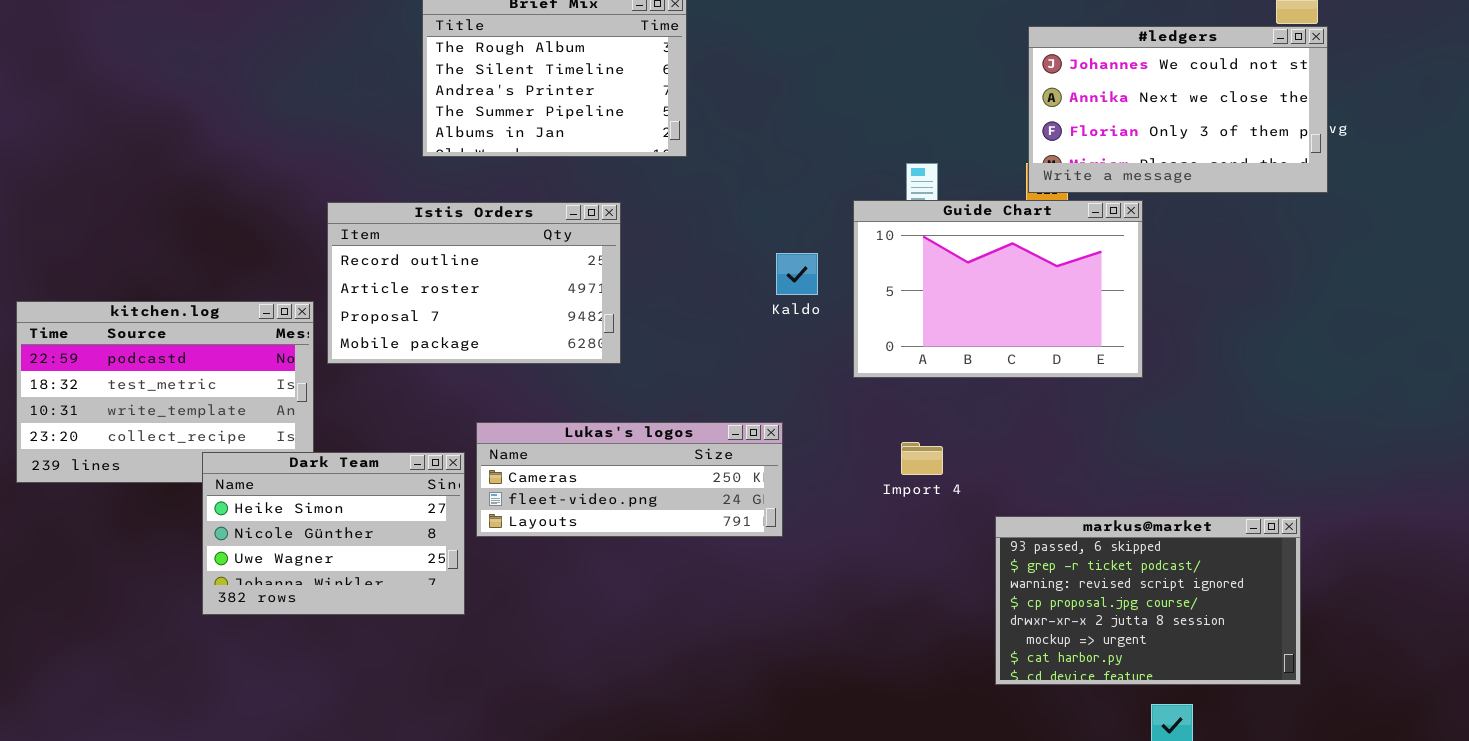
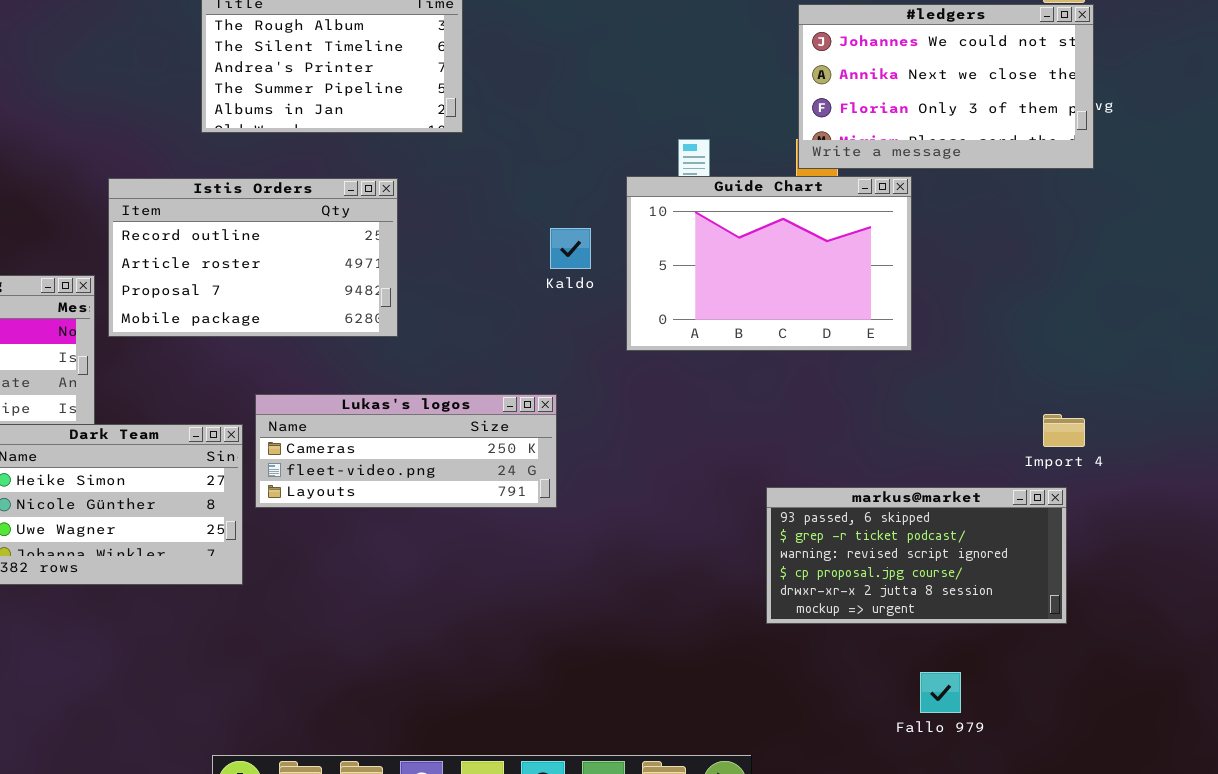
Import 4: [901,442,943,475] -> [1043,414,1085,447], moved
markus@market: [995,516,1301,685] -> [766,487,1067,624], resized

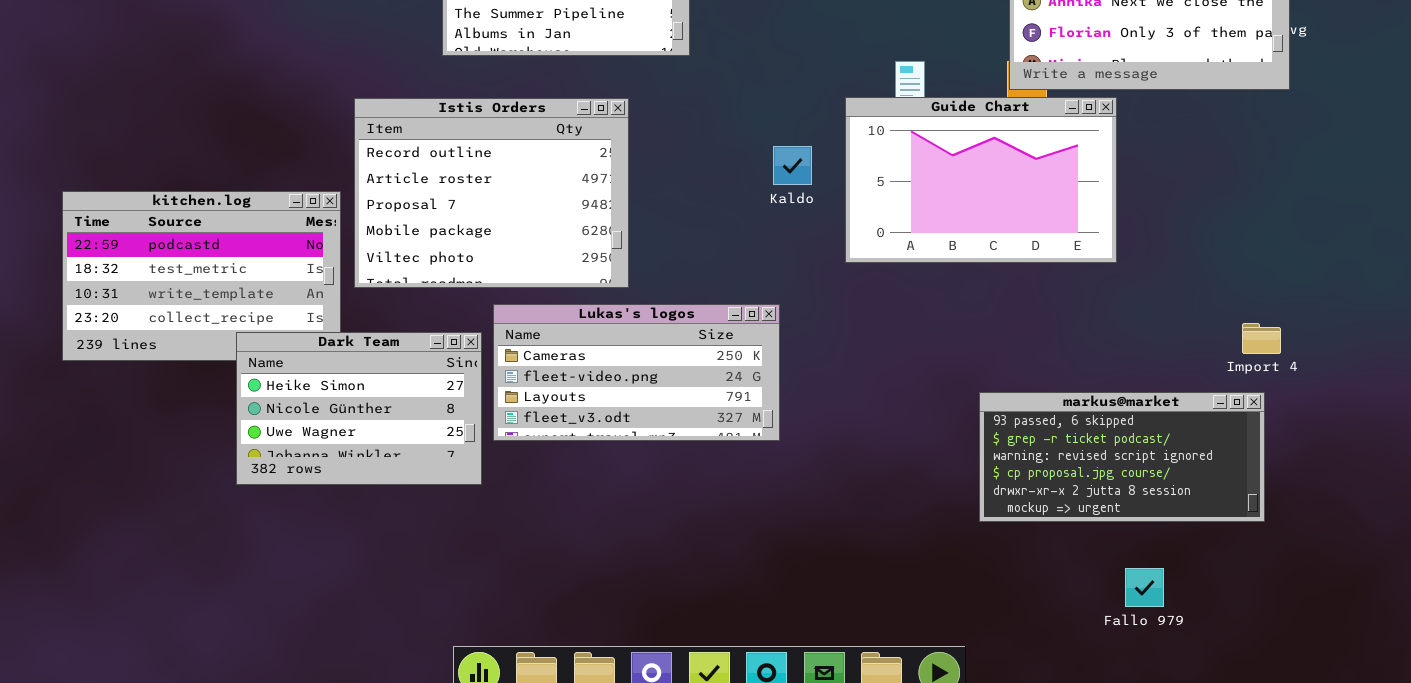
Istis Orders: [108,178,398,337] -> [354,98,629,288], resized
Lukas's logos: [255,394,557,508] -> [493,304,780,441], resized

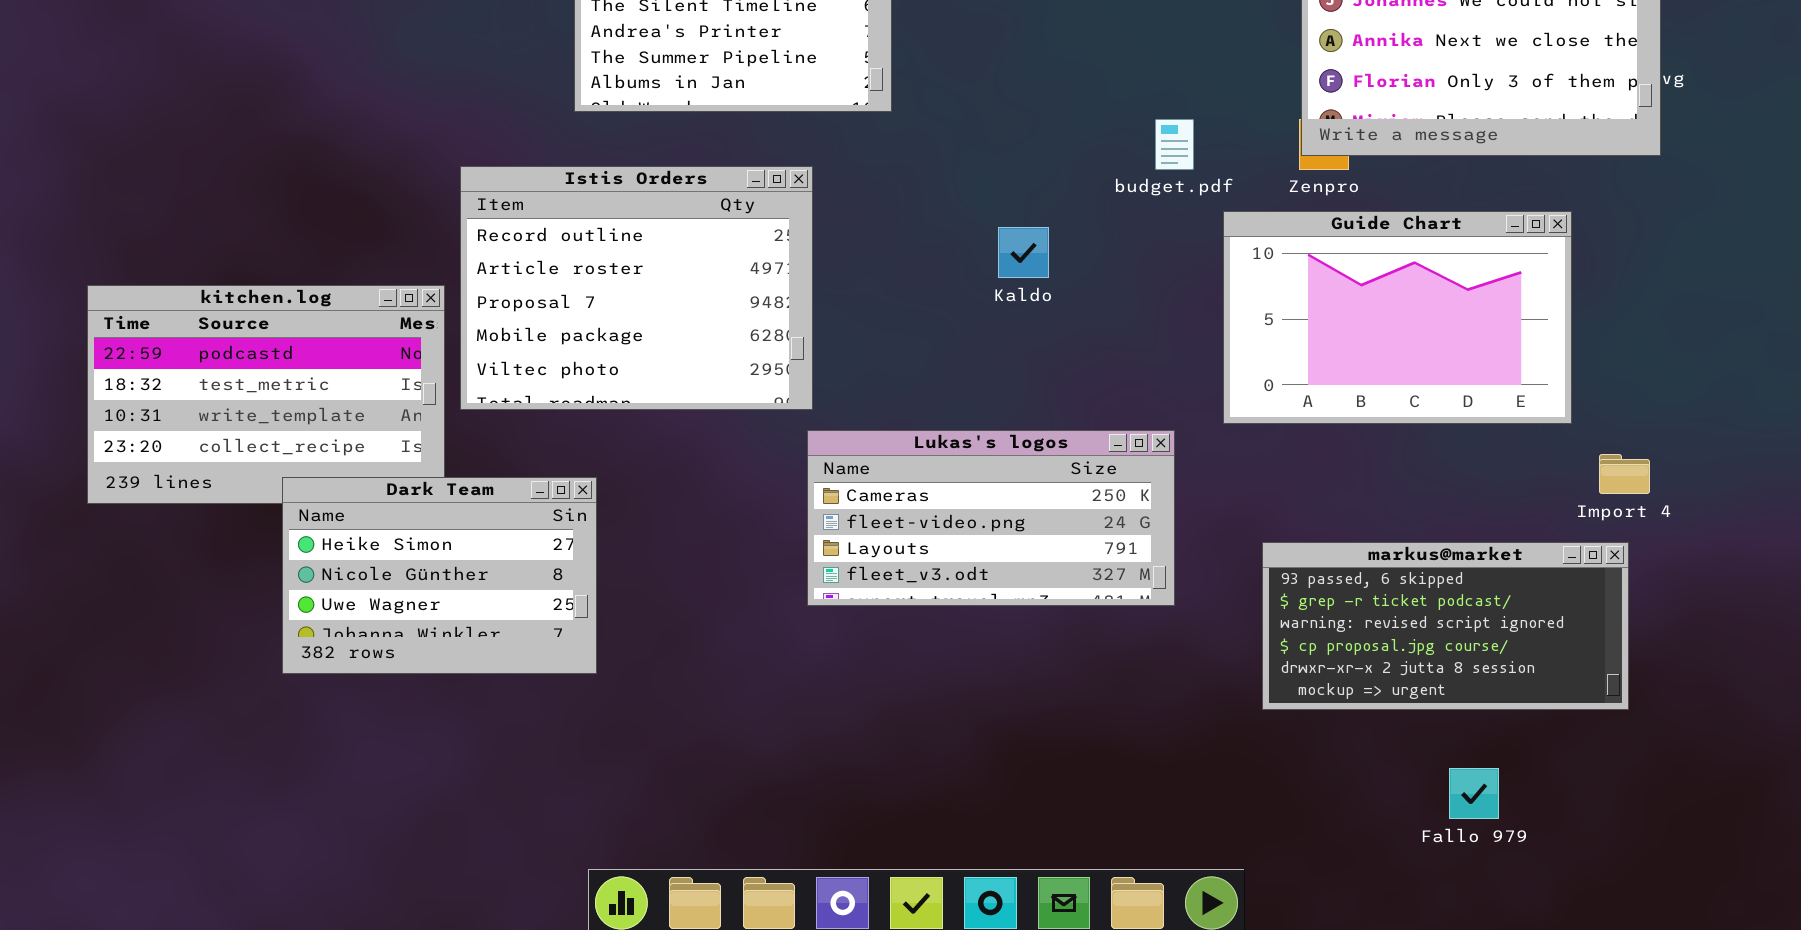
Guide Chart: [845,97,1117,263] -> [1223,211,1572,424], moved
Lukas's logos: [493,304,780,441] -> [807,430,1175,606], moved
Dark Team: [236,332,482,485] -> [282,477,597,674], moved

